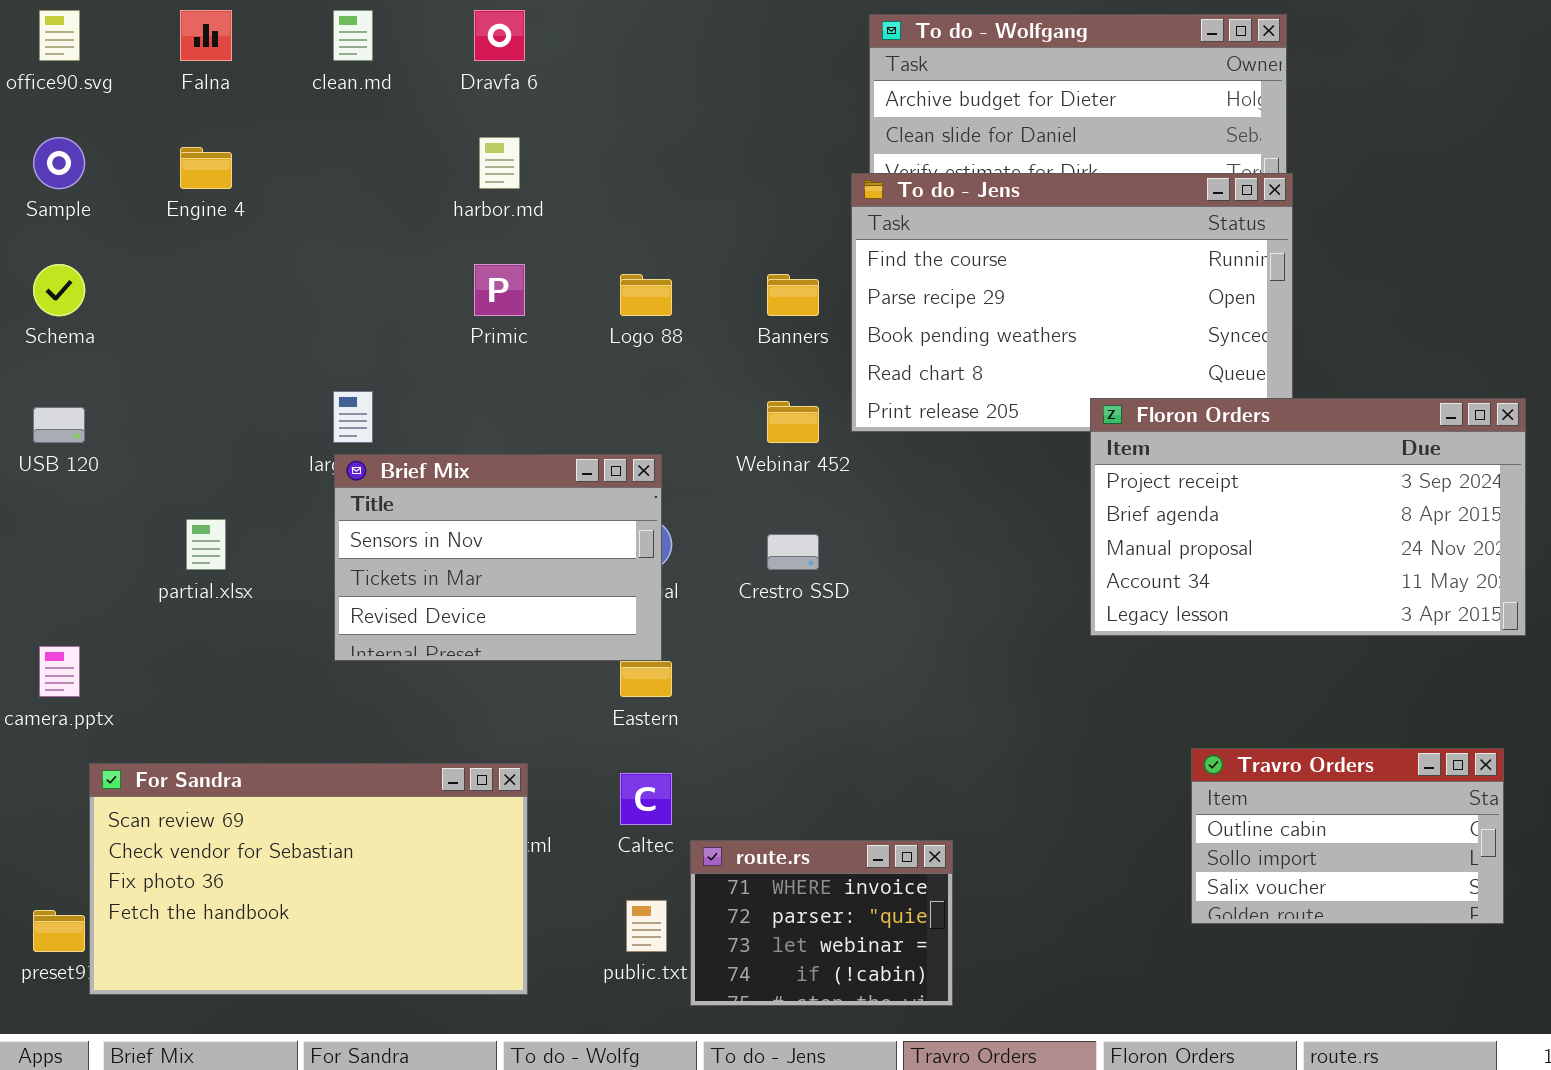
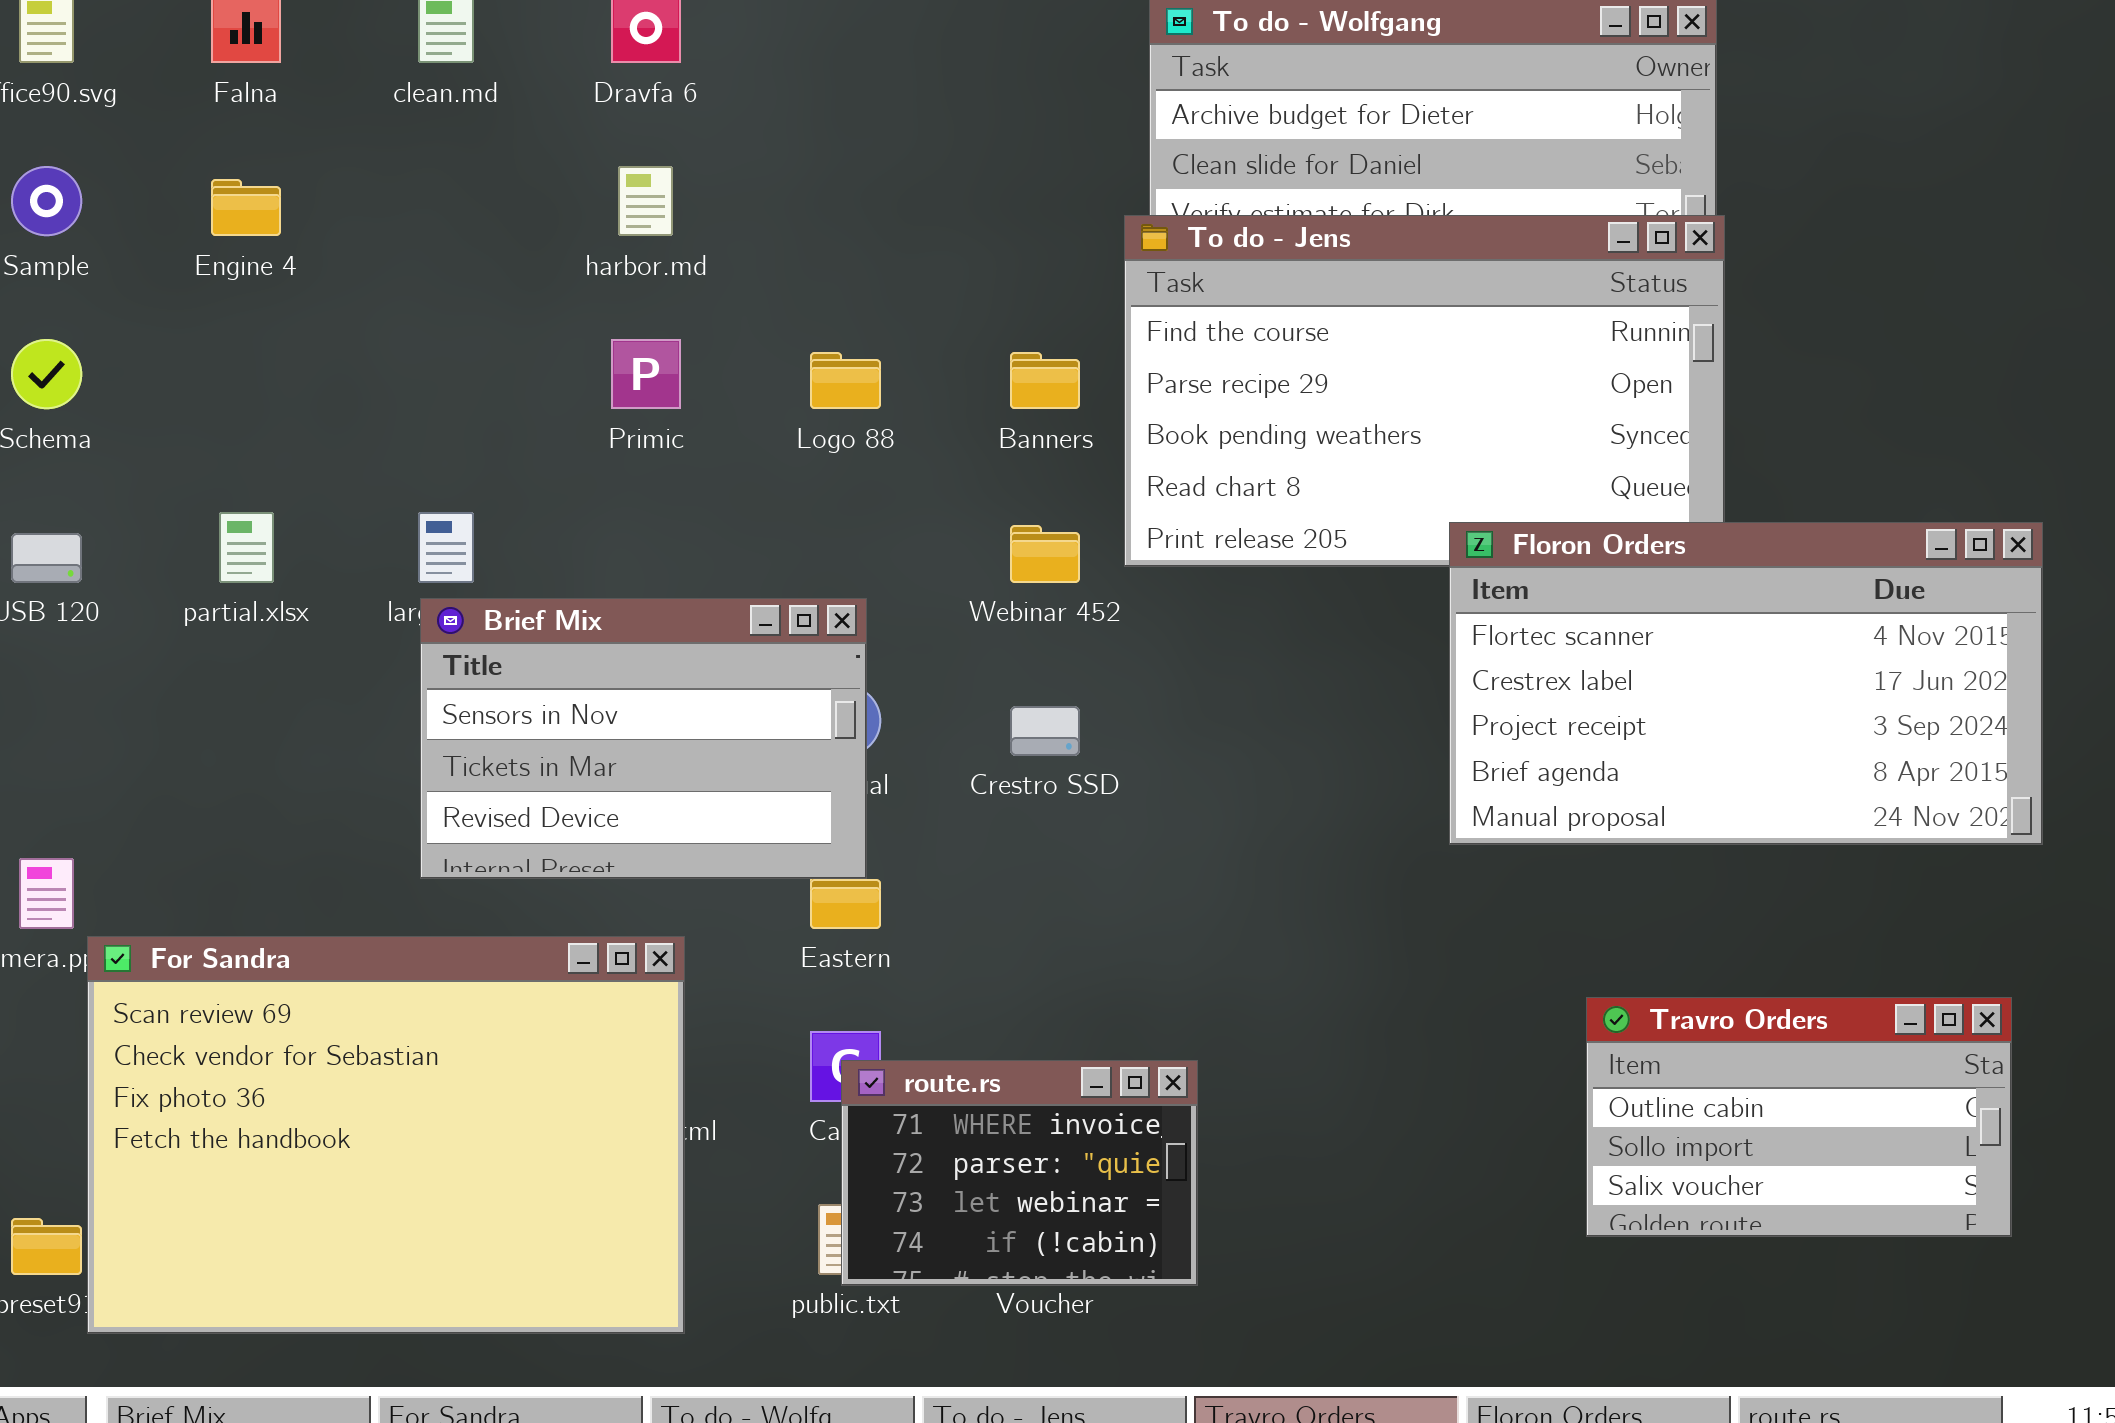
Floron Orders: [1090,398,1526,636] -> [1449,522,2043,845], scrolled up 2 rows
partial.xlsx: [186,519,226,570] -> [219,512,274,583], moved
For Sandra: [89,763,528,995] -> [87,936,685,1334], resized
route.rs: [690,840,953,1006] -> [841,1060,1198,1286], moved

